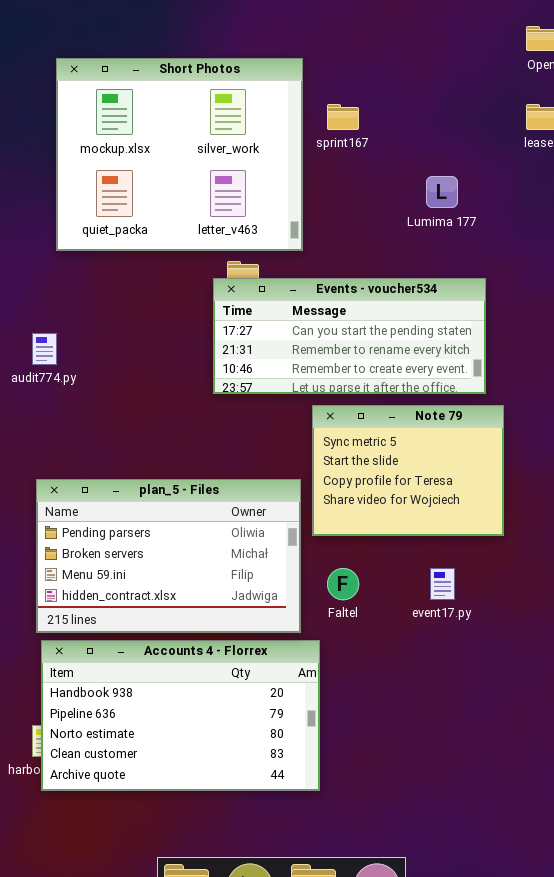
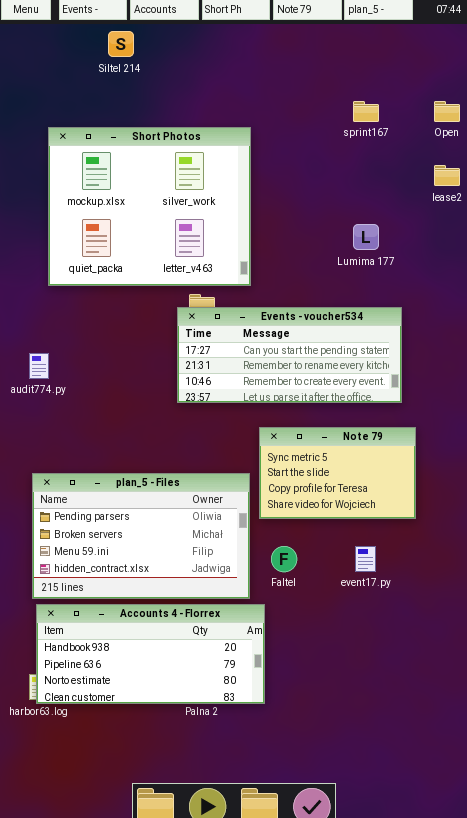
sprint167: [327,104,359,130] -> [353,101,379,122], moved
Note 79: [312,405,504,536] -> [259,427,416,519], resized
Accounts 4 - Florrex: [41,640,320,791] -> [36,604,265,704], resized

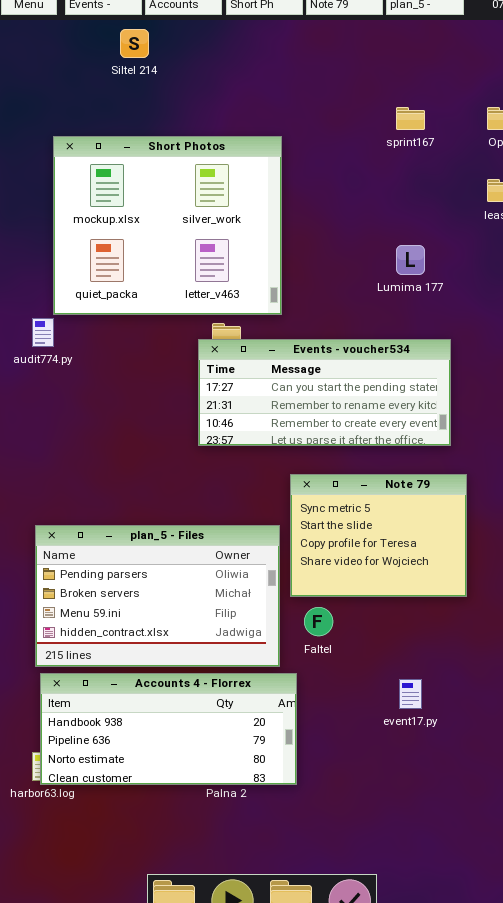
audit774.py: [29,353,49,379] -> [32,318,54,347], moved
Note 79: [259,427,416,519] -> [290,474,467,597], resized
event17.py: [355,546,376,572] -> [399,679,422,709], moved

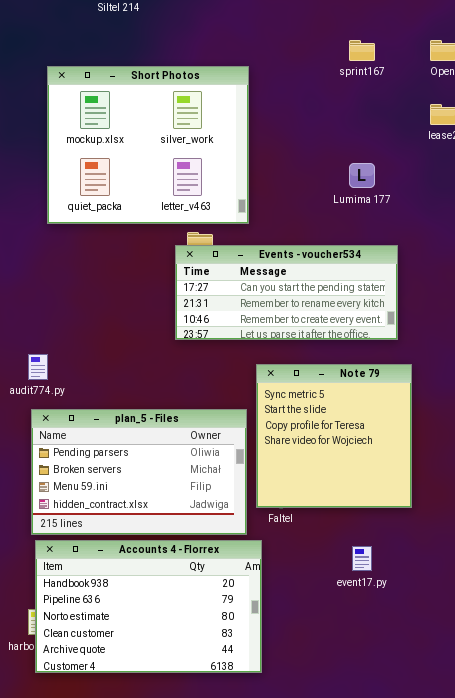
audit774.py: [32,318,54,347] -> [28,354,48,380], moved
Note 79: [290,474,467,597] -> [256,364,412,508], resized
Accounts 4 - Florrex: [40,673,297,785] -> [35,540,262,673], resized

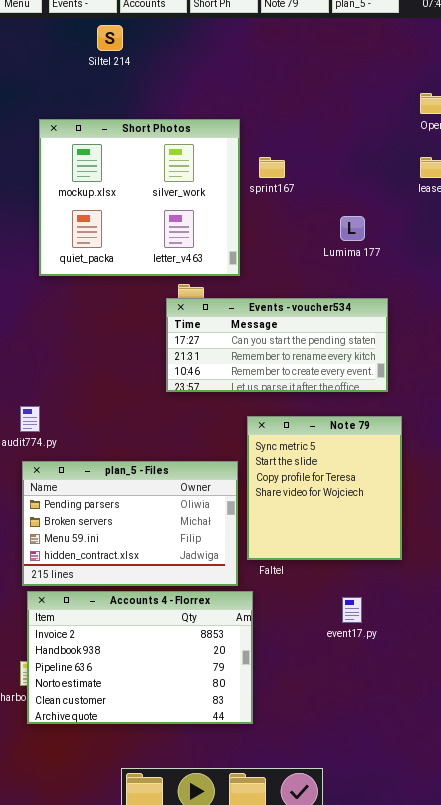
sprint167: [349,40,375,61] -> [259,157,285,178], moved
Accounts 4 - Florrex: [35,540,262,673] -> [27,591,253,724], scrolled up 1 row

